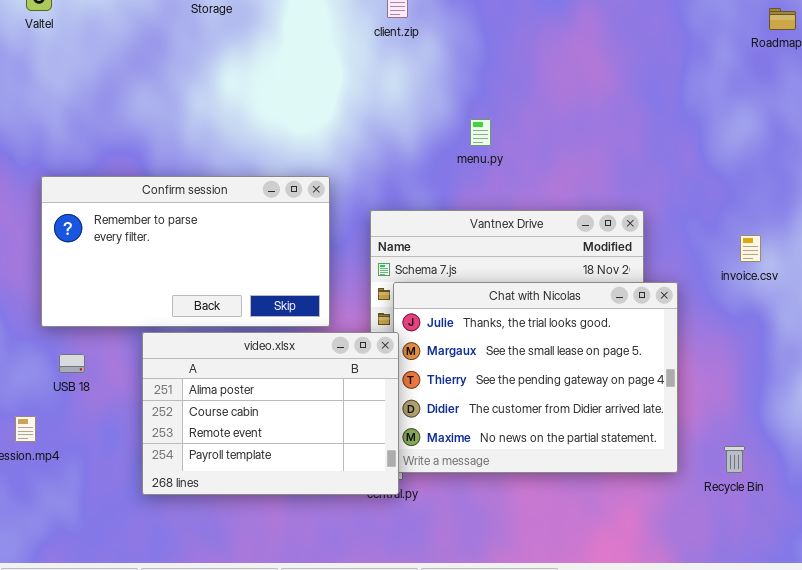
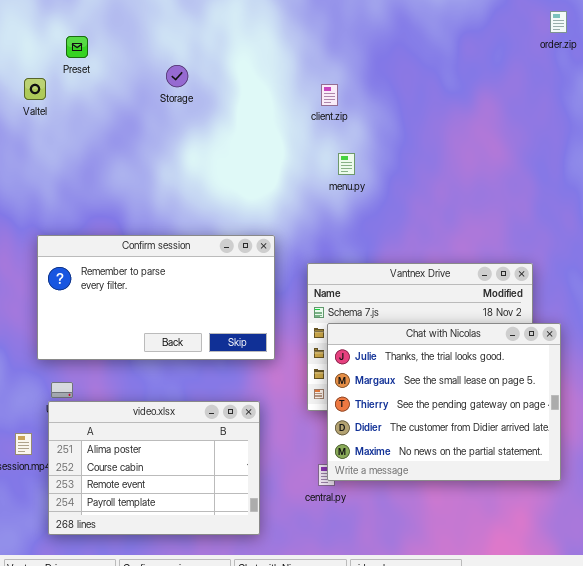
menu.py: [470,119,491,146] -> [338,153,355,175], moved
video.xlsx: [142,332,399,495] -> [48,401,260,535], moved

